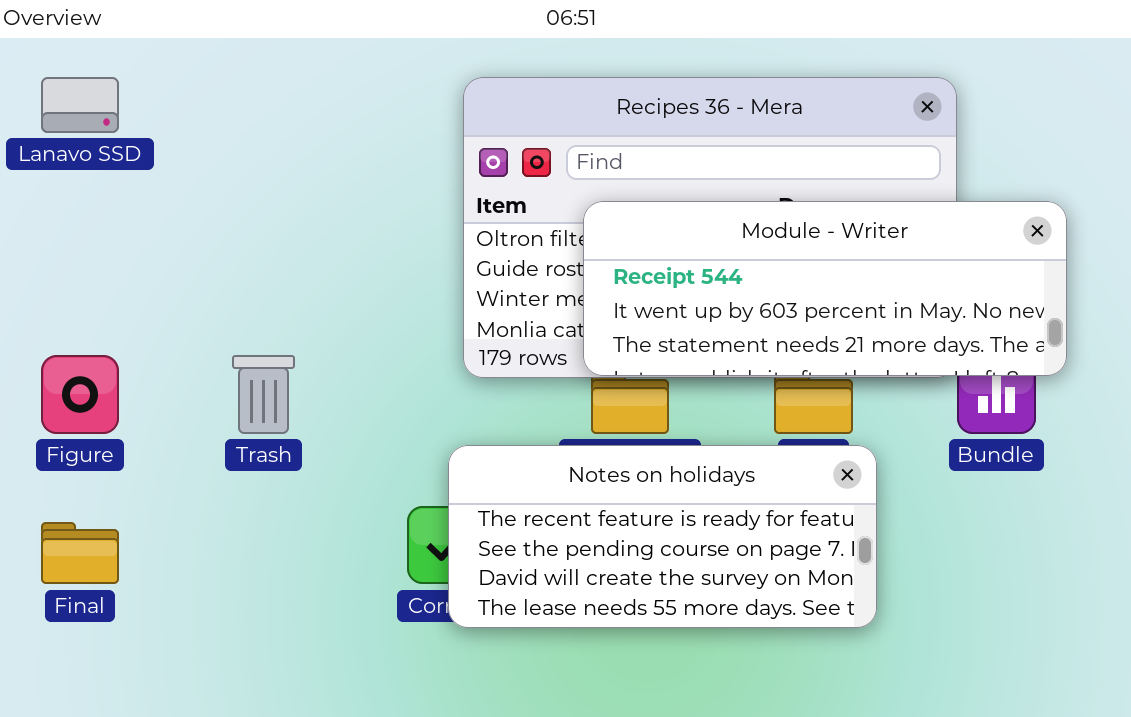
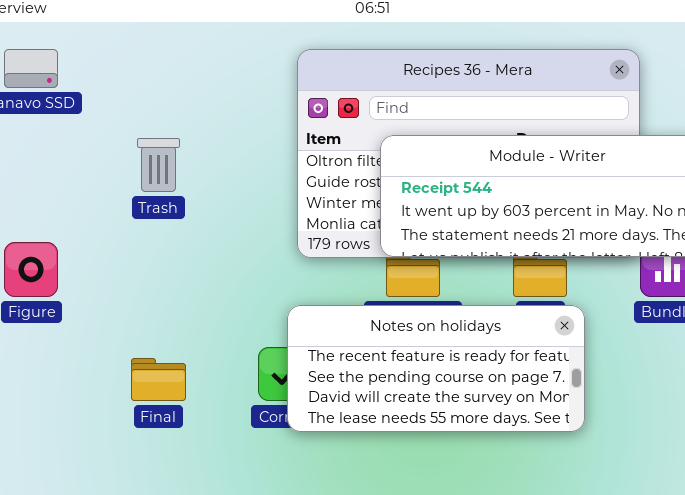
Trash: [232,355,295,434] -> [137,138,180,192], moved
Final: [41,522,119,584] -> [131,358,186,401], moved

